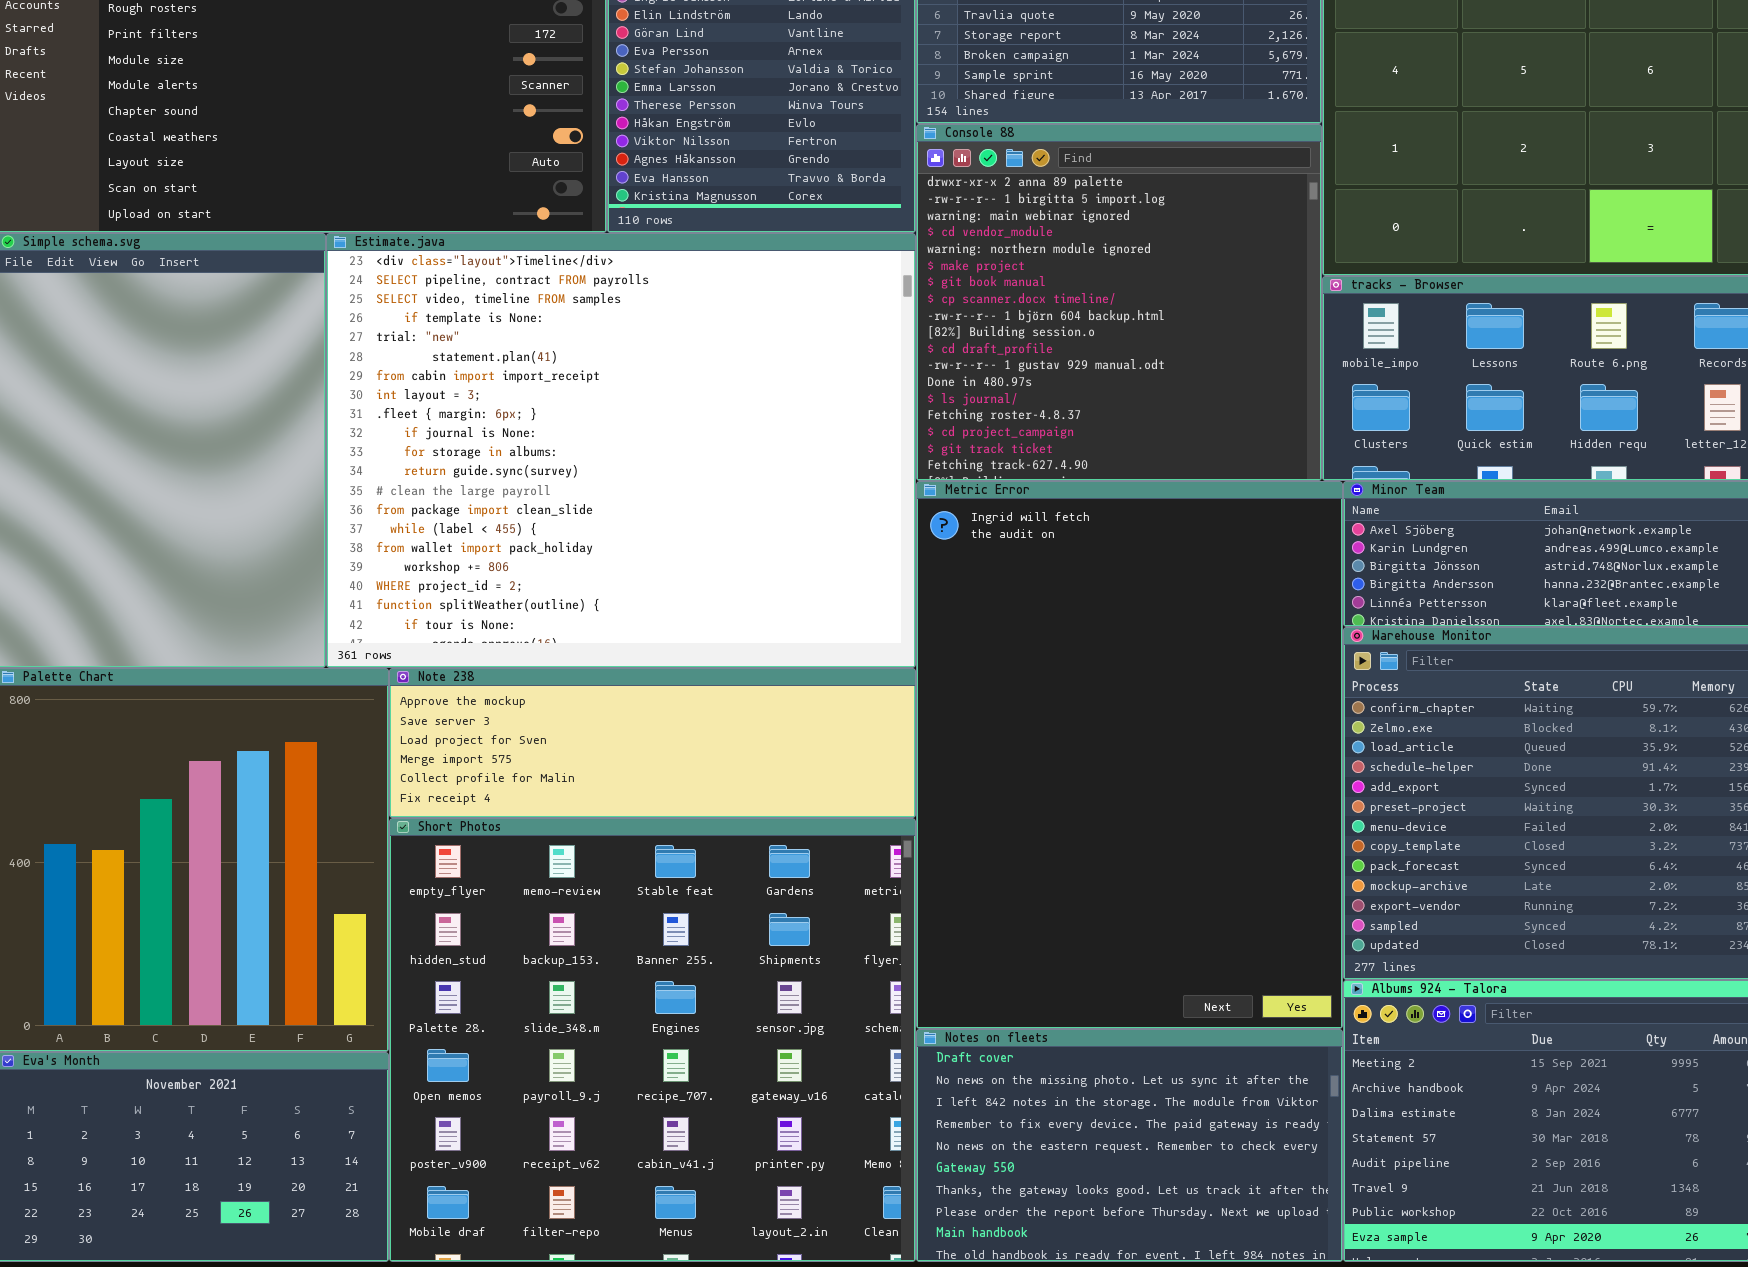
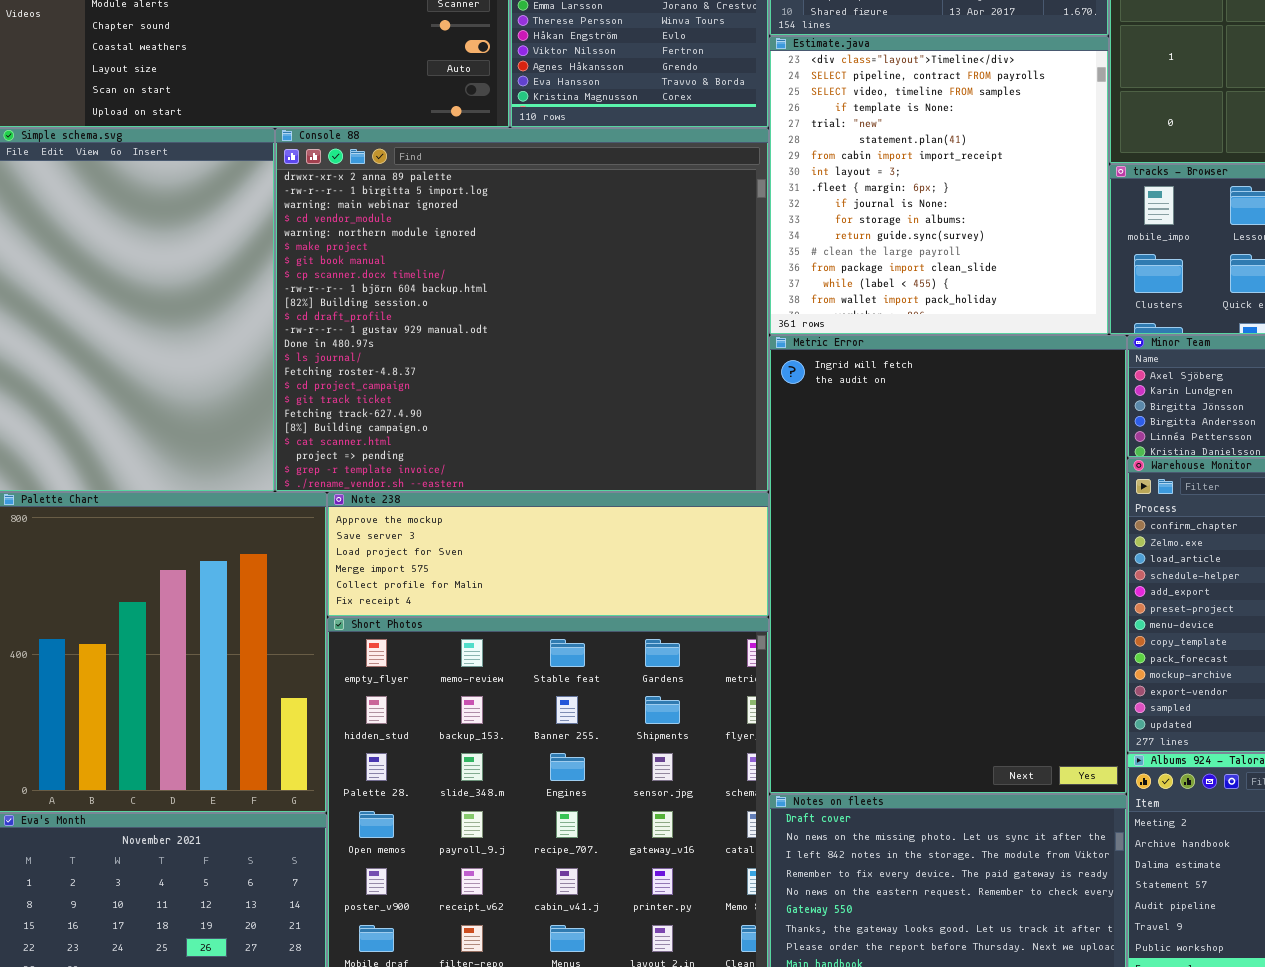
Console 88: [916,124,1322,481] -> [275,128,769,492], moved, resized
Estimate.java: [326,233,916,668] -> [769,36,1109,335], moved, resized

